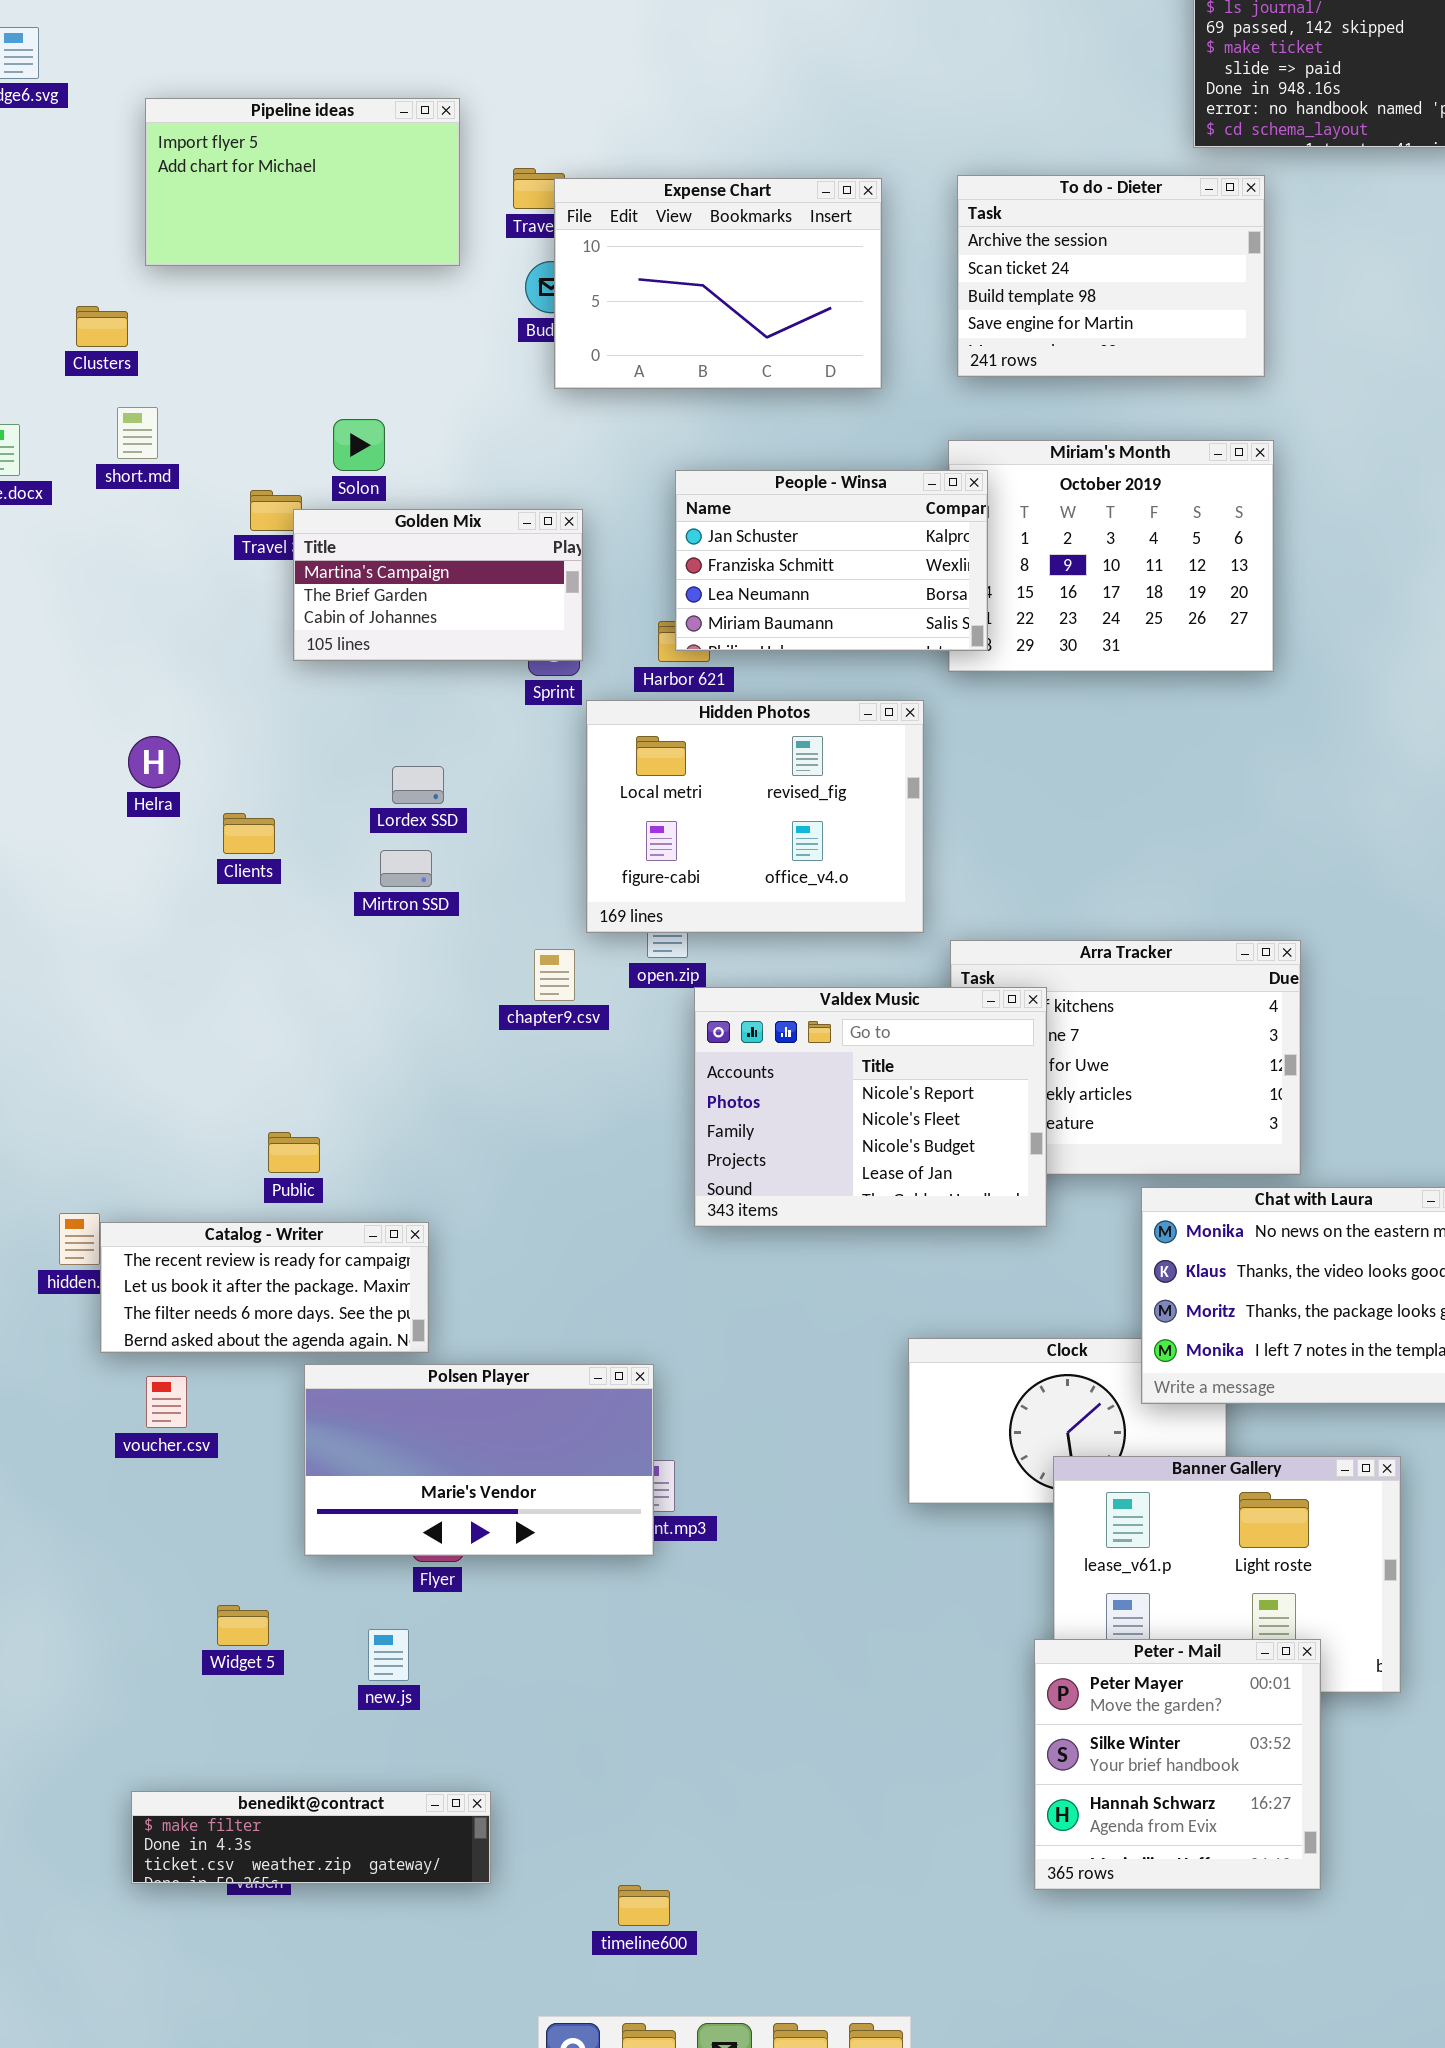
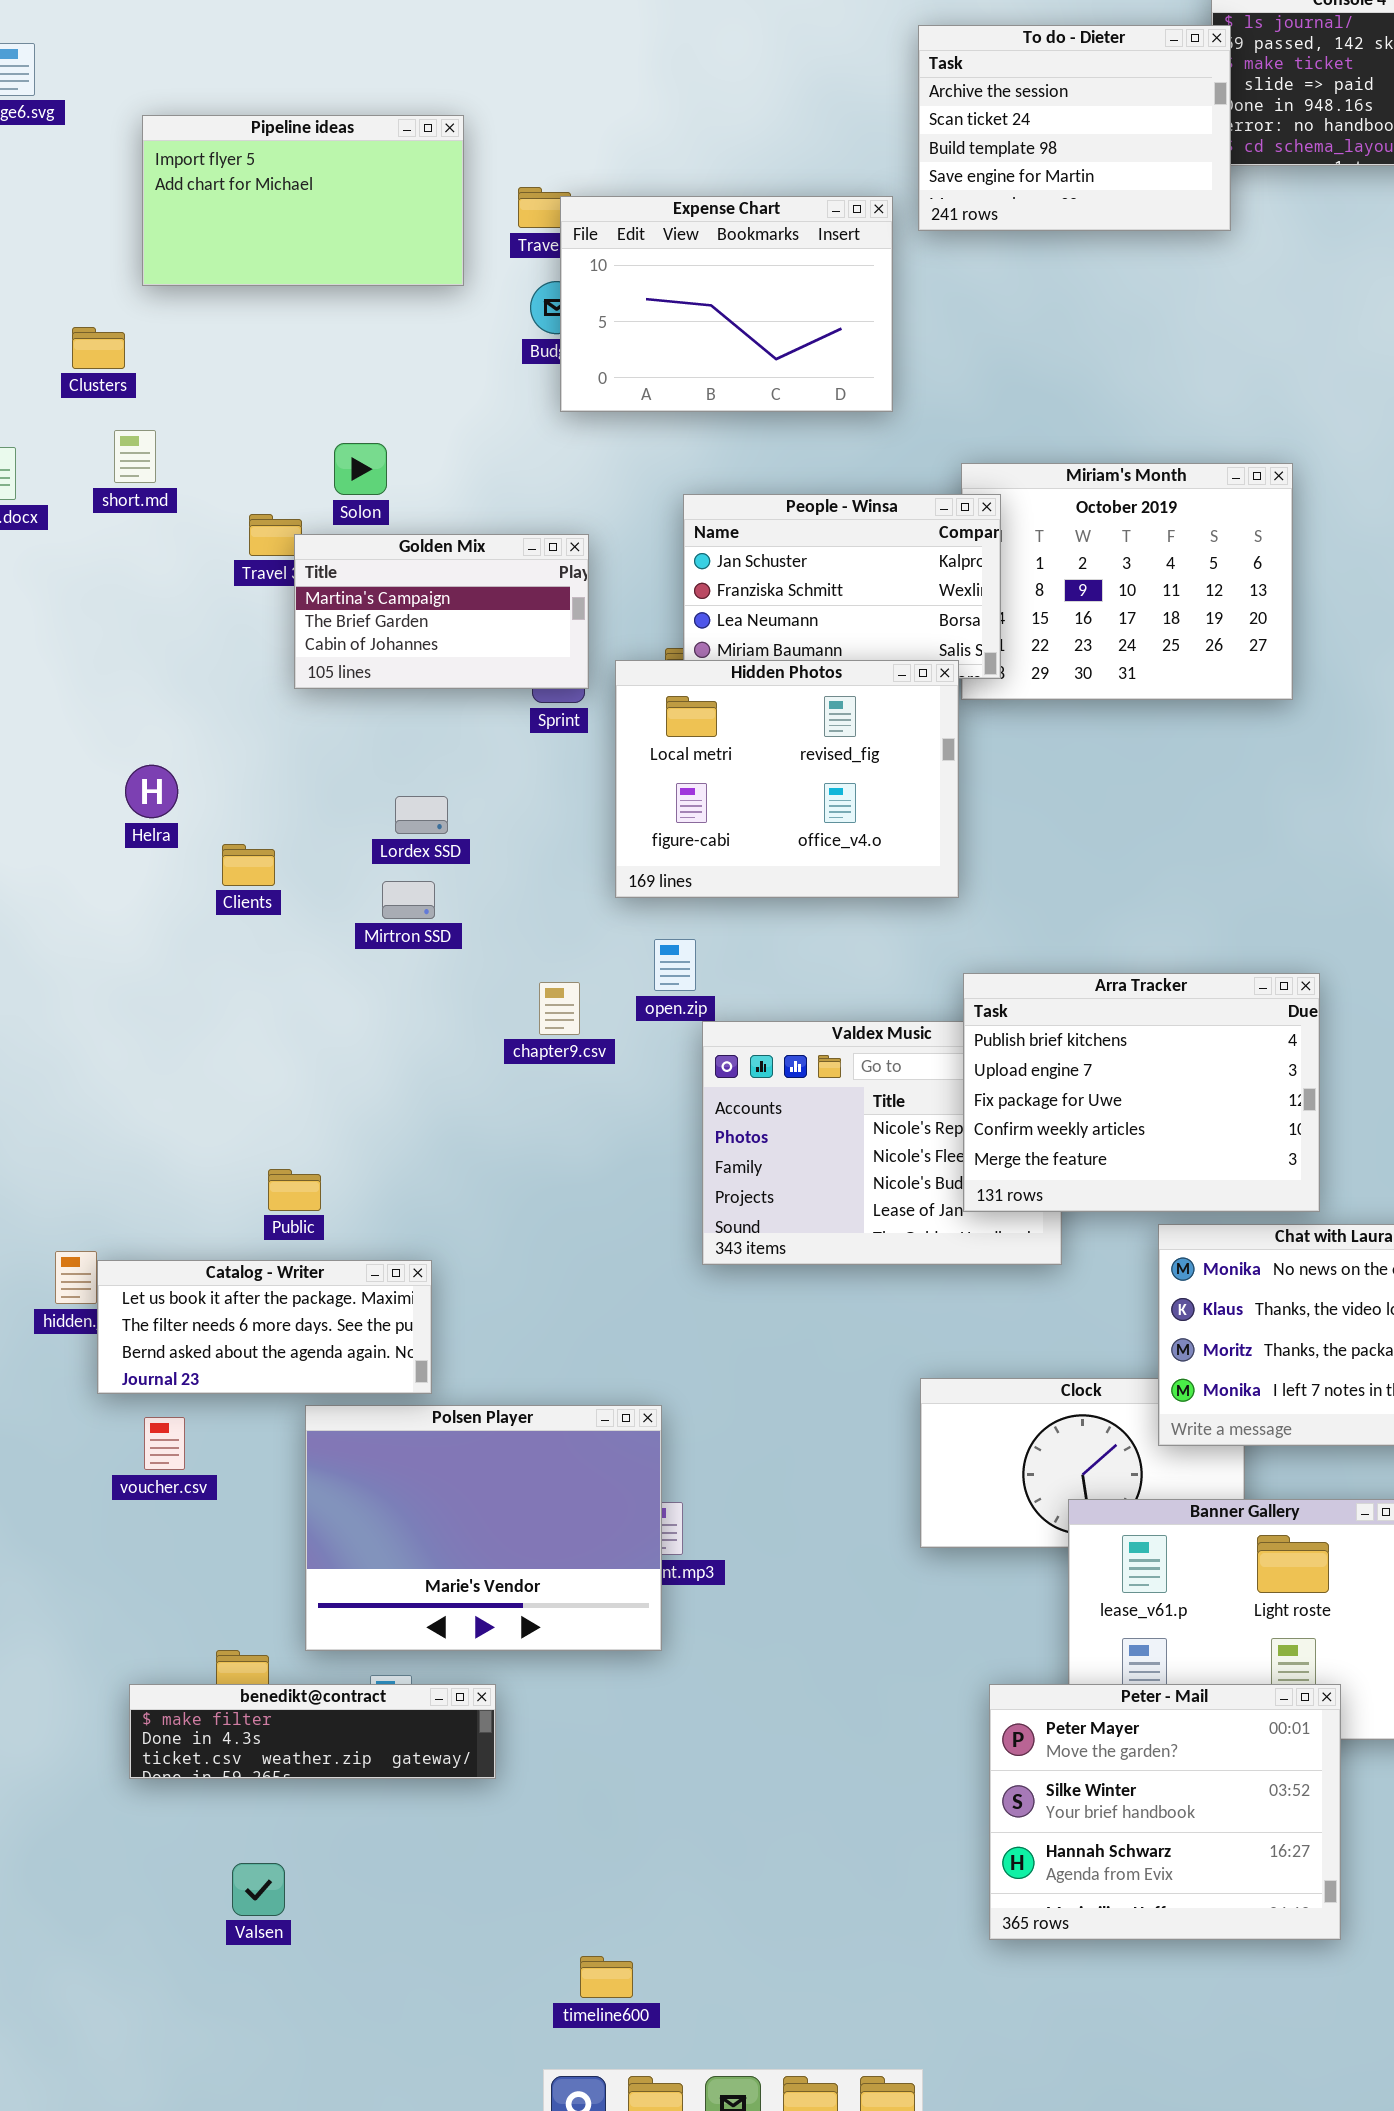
To do - Dieter: [957,175,1265,377] -> [918,25,1231,231], moved
Hidden Photos: [586,700,924,933] -> [615,660,959,898], moved
Arra Tracker: [950,940,1301,1175] -> [963,973,1320,1212], raised
Catalog - Writer: [100,1222,429,1353] -> [97,1260,432,1394], scrolled down 1 row
Polsen Player: [304,1364,654,1556] -> [305,1405,662,1651], resized
Peter - Mail: [1034,1639,1321,1890] -> [989,1684,1341,1940], resized
benedikt@contract: [131,1791,491,1884] -> [129,1684,496,1779], moved
timeline600: [618,1885,670,1926] -> [580,1956,633,1998], moved

